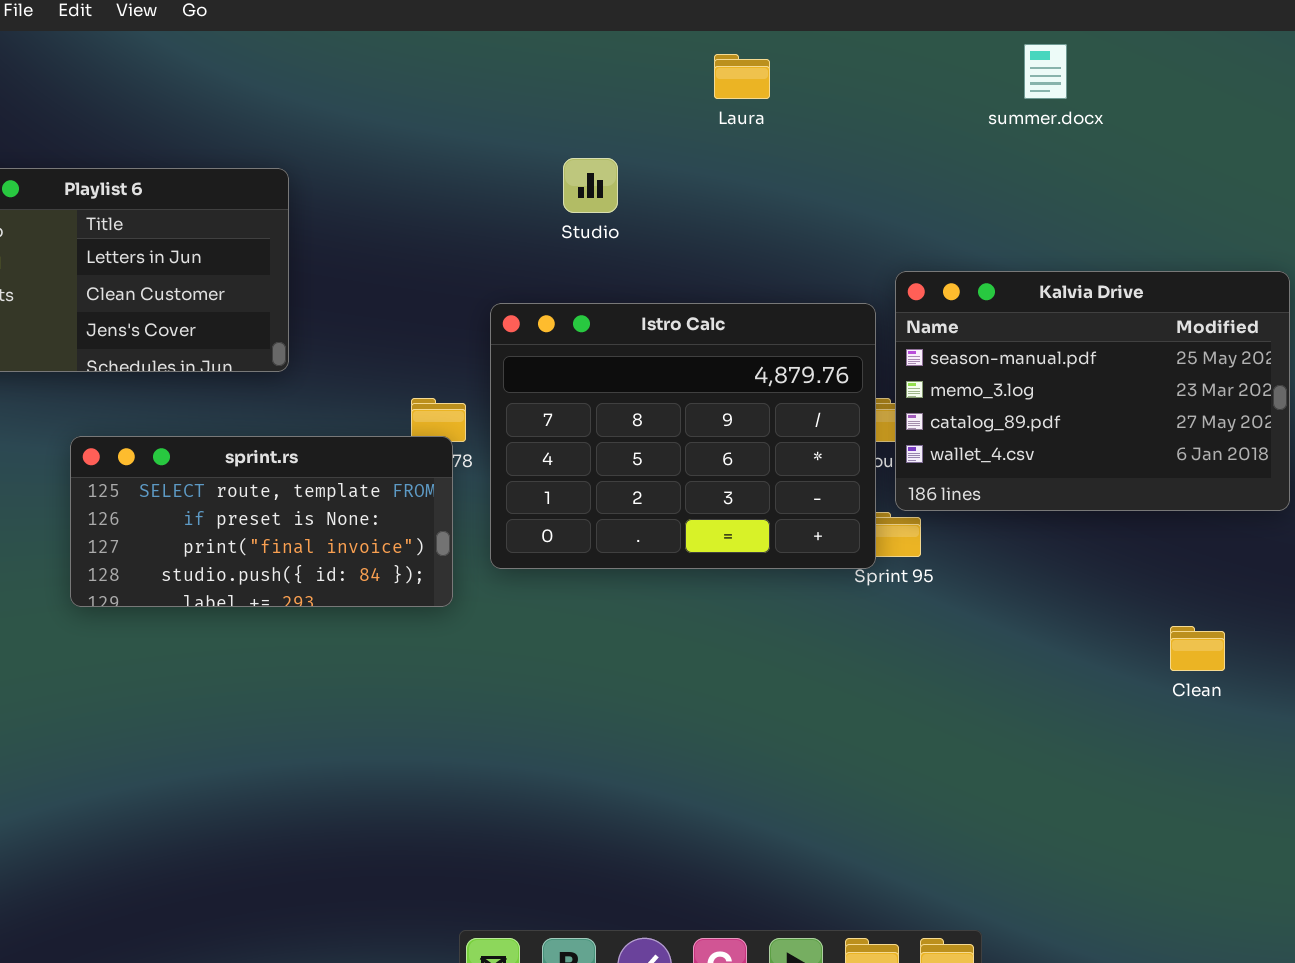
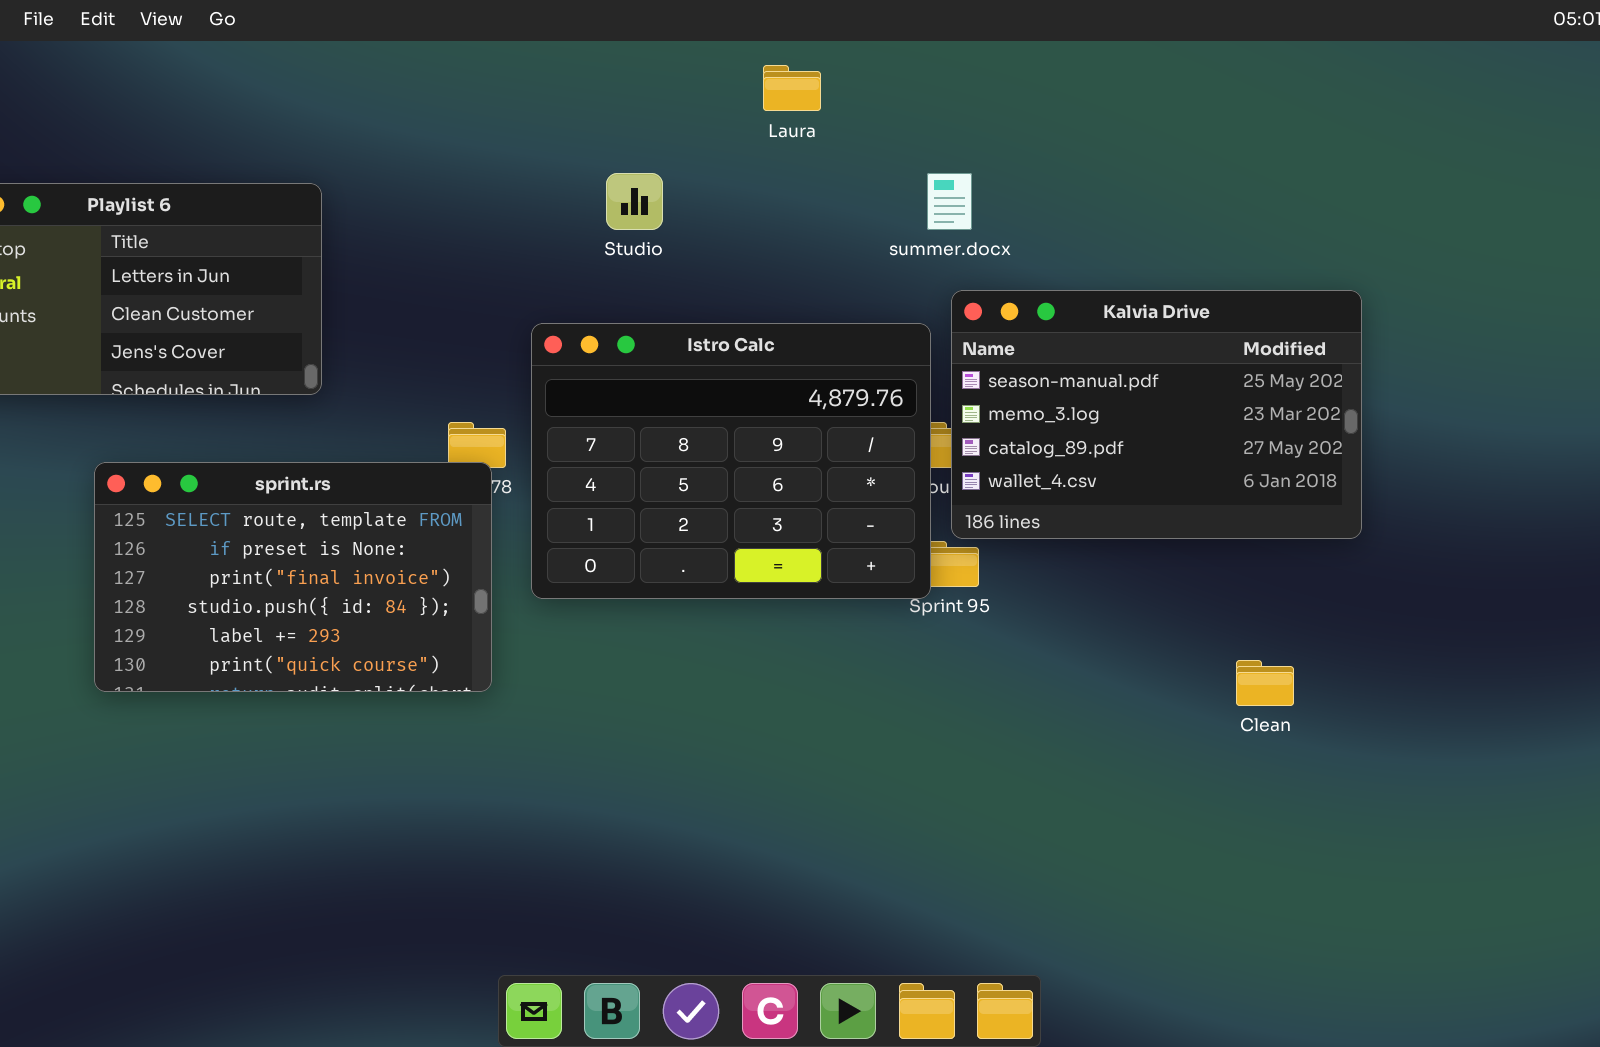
summer.docx: [1024,44,1067,99] -> [927,173,972,230], moved
sprint.rs: [70,436,453,607] -> [94,462,492,692], resized

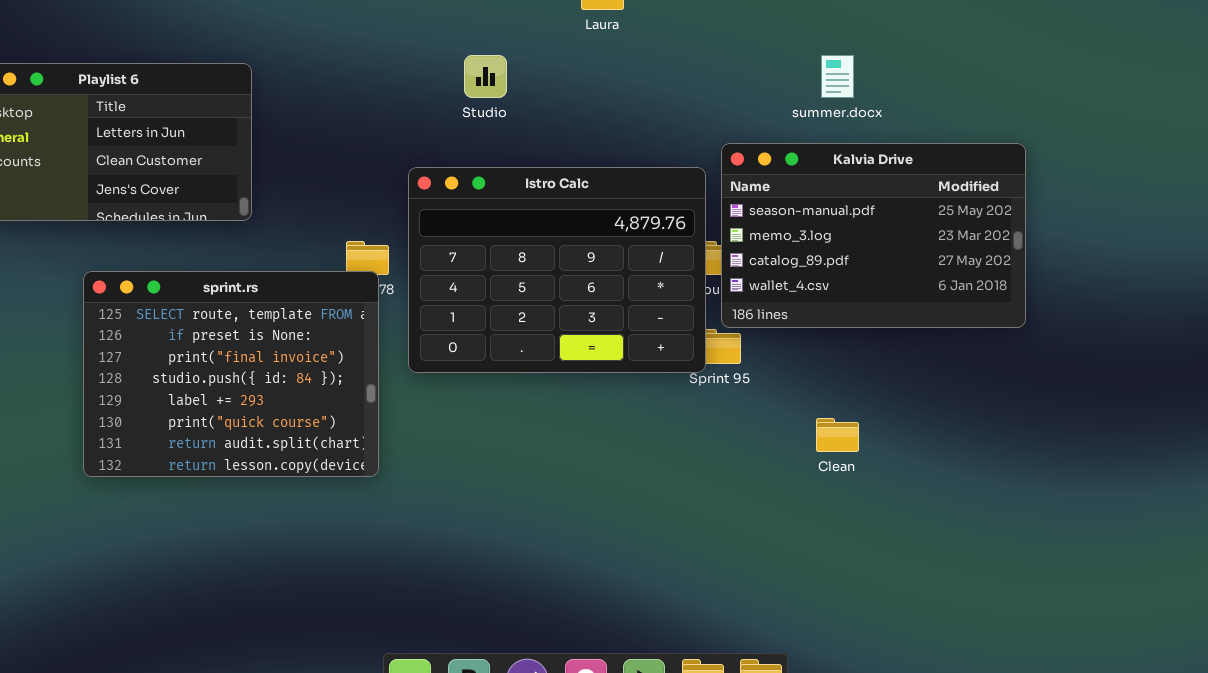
summer.docx: [927,173,972,230] -> [821,55,854,98], moved
sprint.rs: [94,462,492,692] -> [83,271,379,477], resized
Clean: [1236,660,1294,706] -> [816,418,859,452], moved

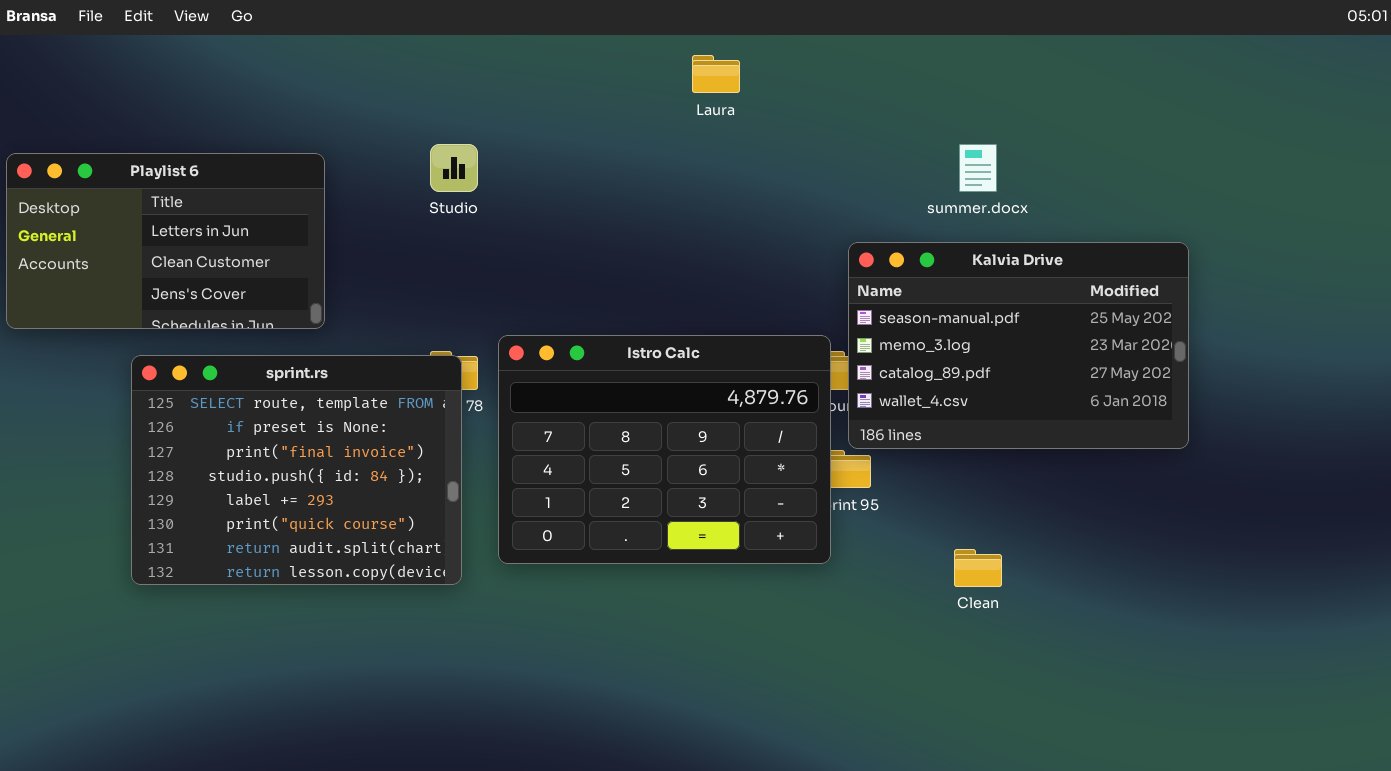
Studio: [464,55,507,98] -> [430,144,478,192], moved
Istro Calc: [408,167,706,373] -> [498,335,831,564], moved
sprint.rs: [83,271,379,477] -> [131,355,462,585], moved

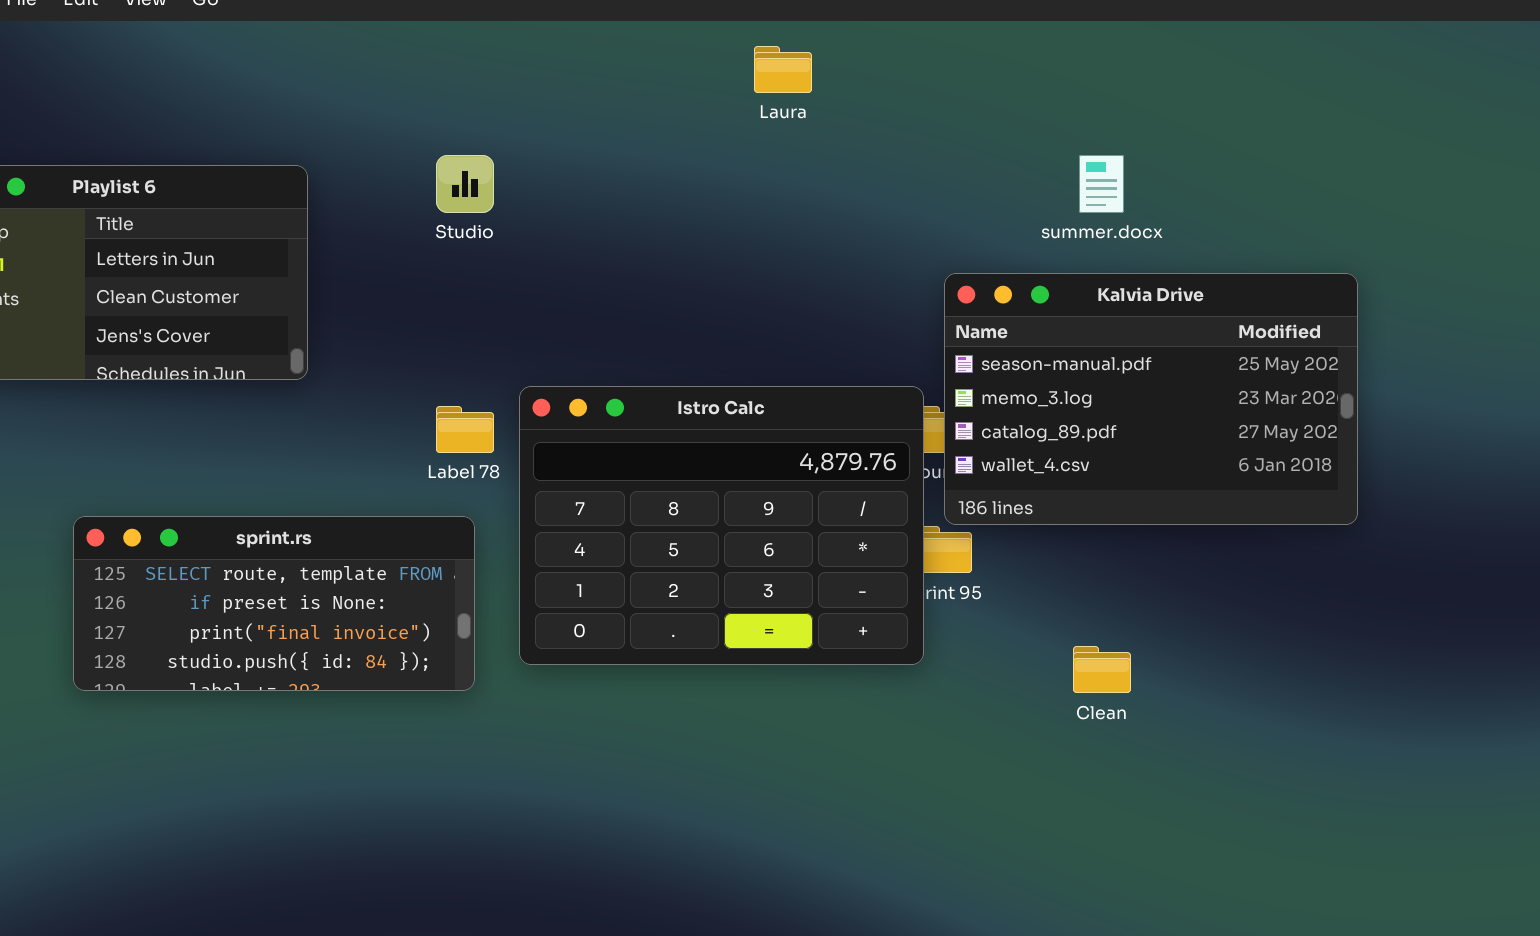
sprint.rs: [131,355,462,585] -> [73,516,475,691], resized

